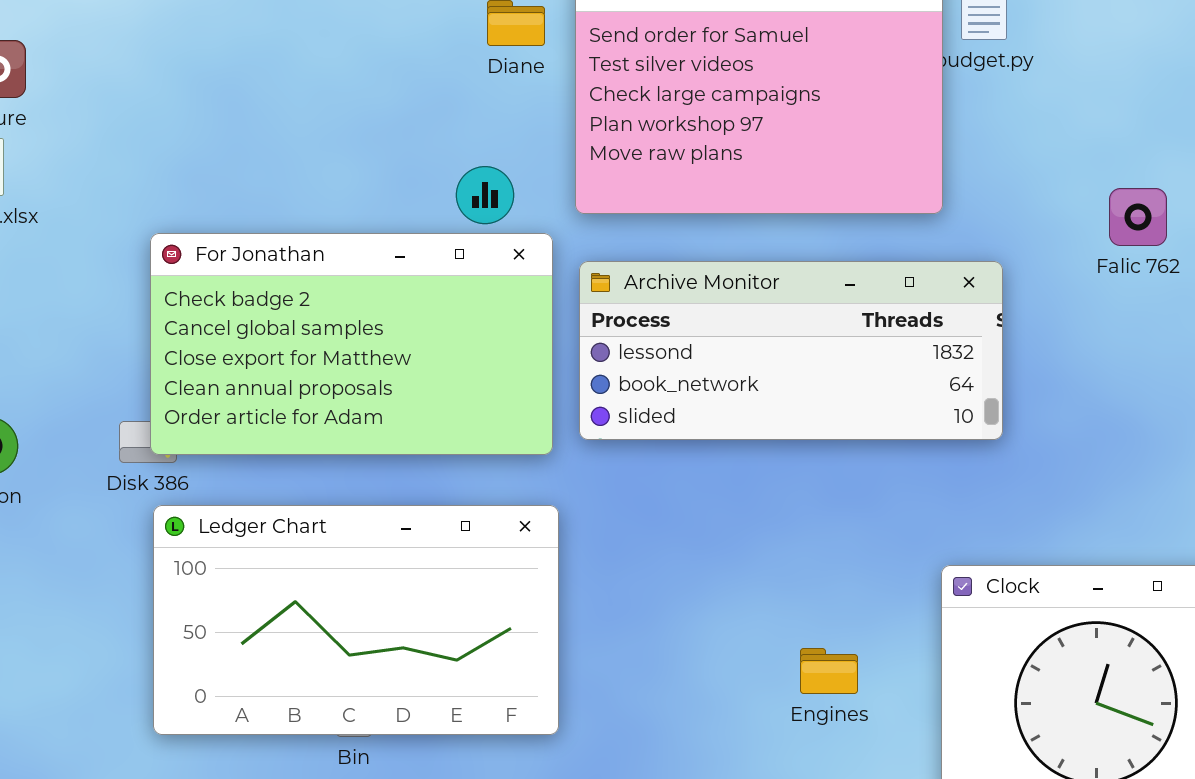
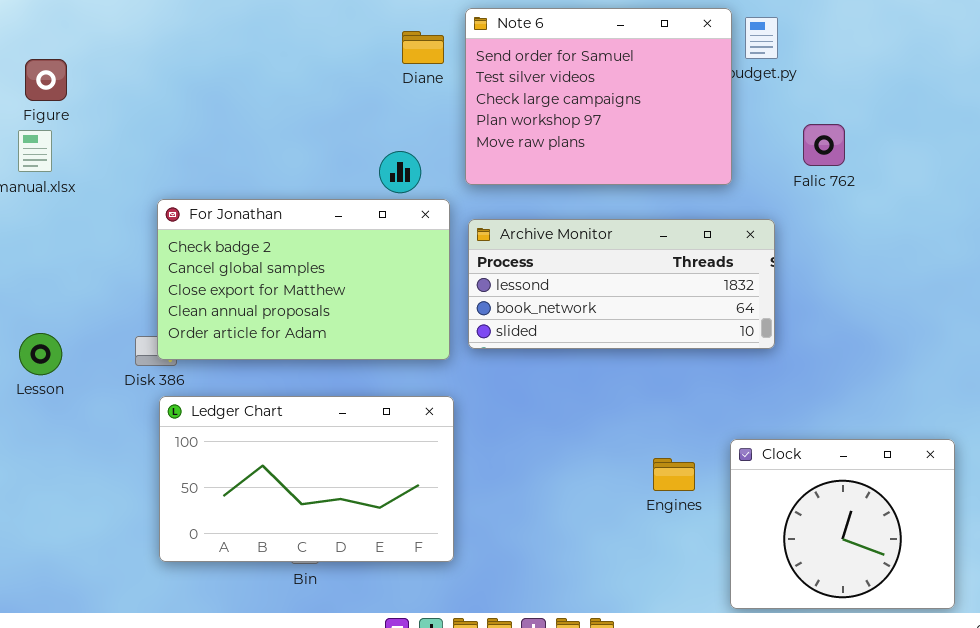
Falic 762: [1109,188,1167,246] -> [803,124,845,166], moved
Engines: [800,648,858,694] -> [653,458,695,491], moved

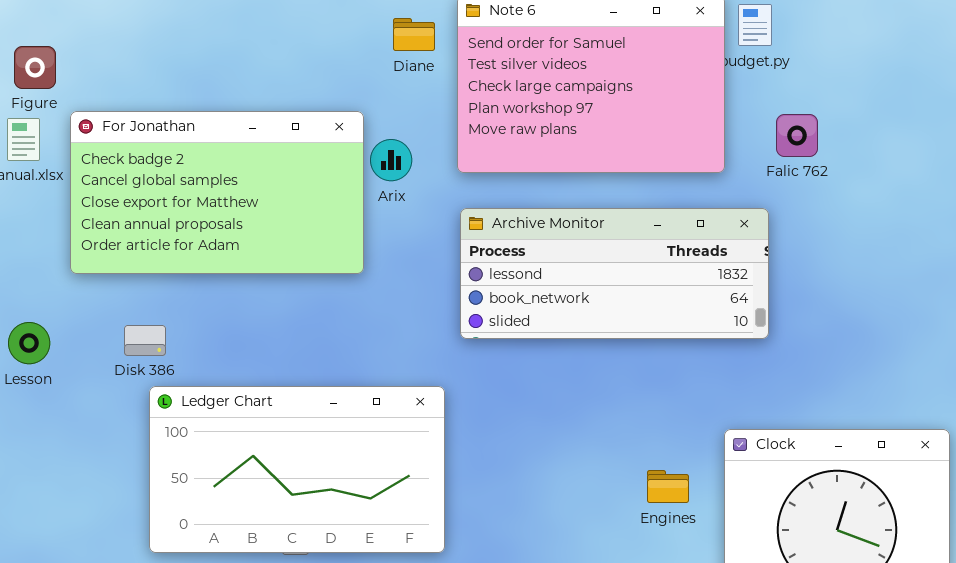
Falic 762: [803,124,845,166] -> [776,114,818,157], moved
For Jonathan: [157,199,450,360] -> [70,111,364,274], moved
Engines: [653,458,695,491] -> [647,470,689,503], moved

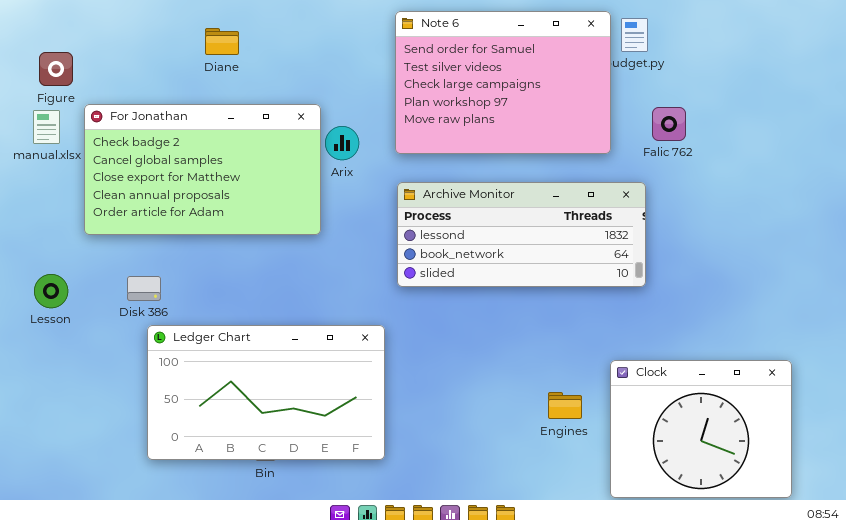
Diane: [393,18,435,51] -> [205,28,239,55], moved

